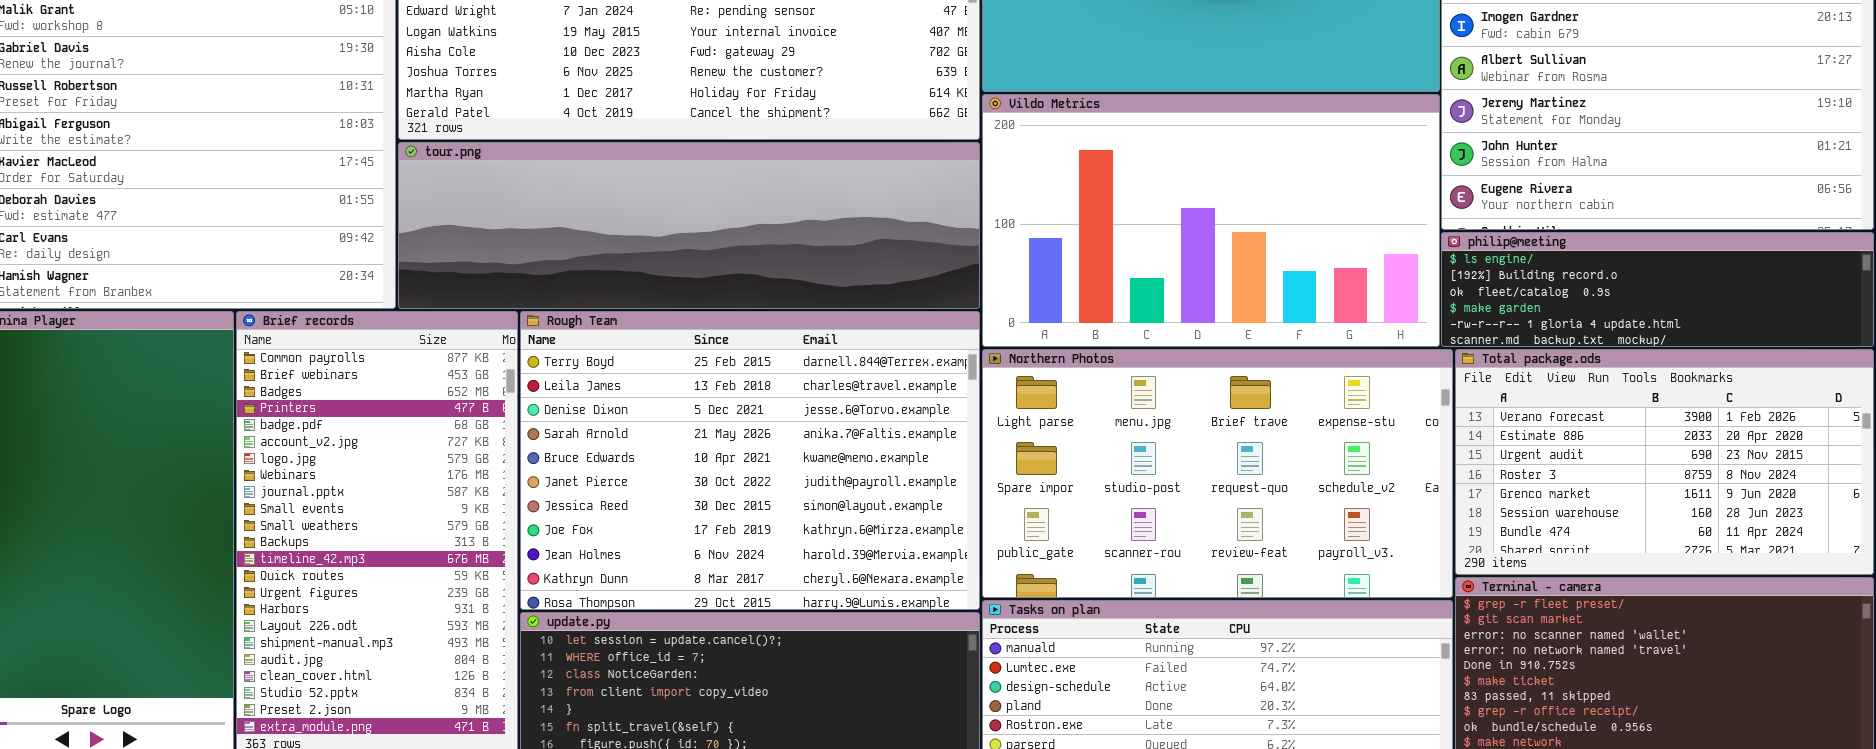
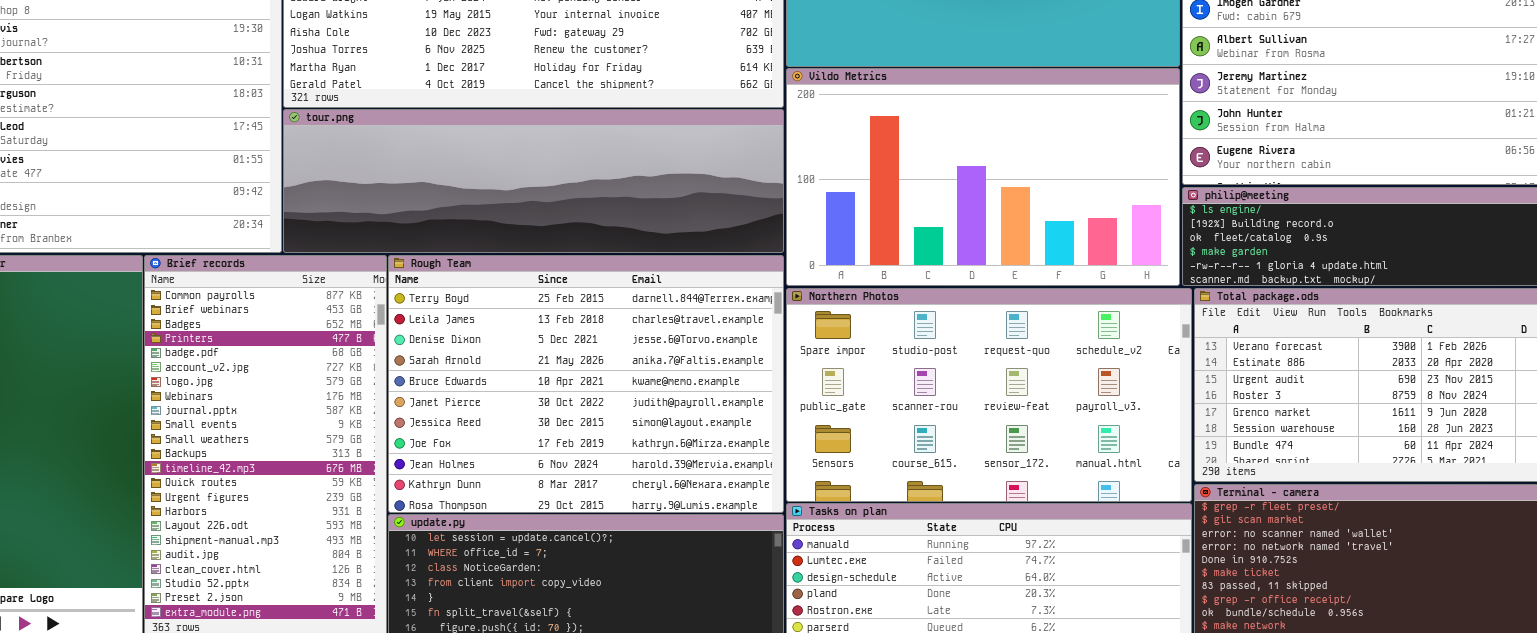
Northern Photos: [982,349,1453,598] -> [786,288,1192,502], scrolled down 1 row

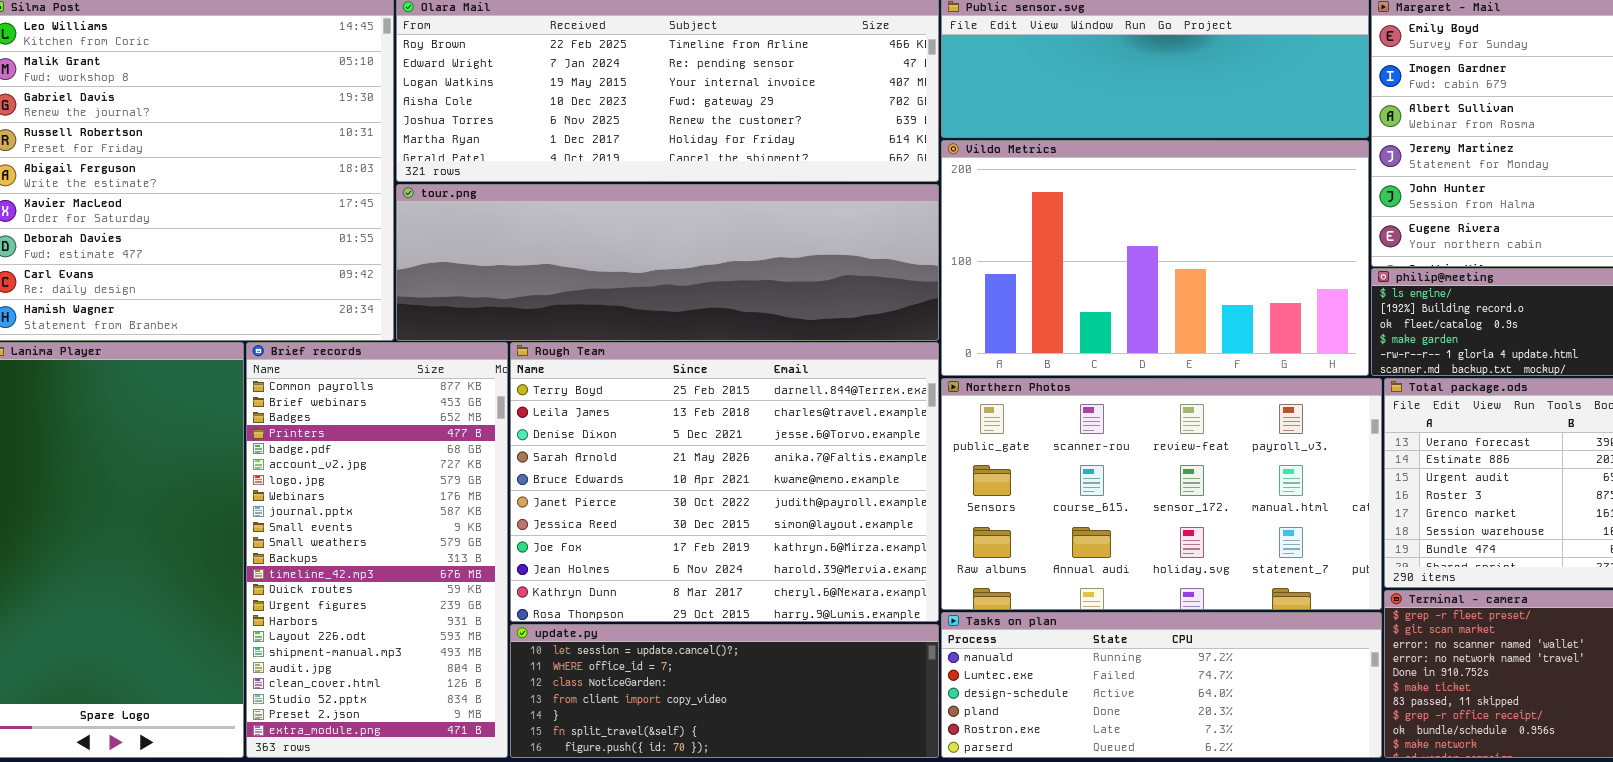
Northern Photos: [786,288,1192,502] -> [941,378,1382,610], scrolled down 1 row

